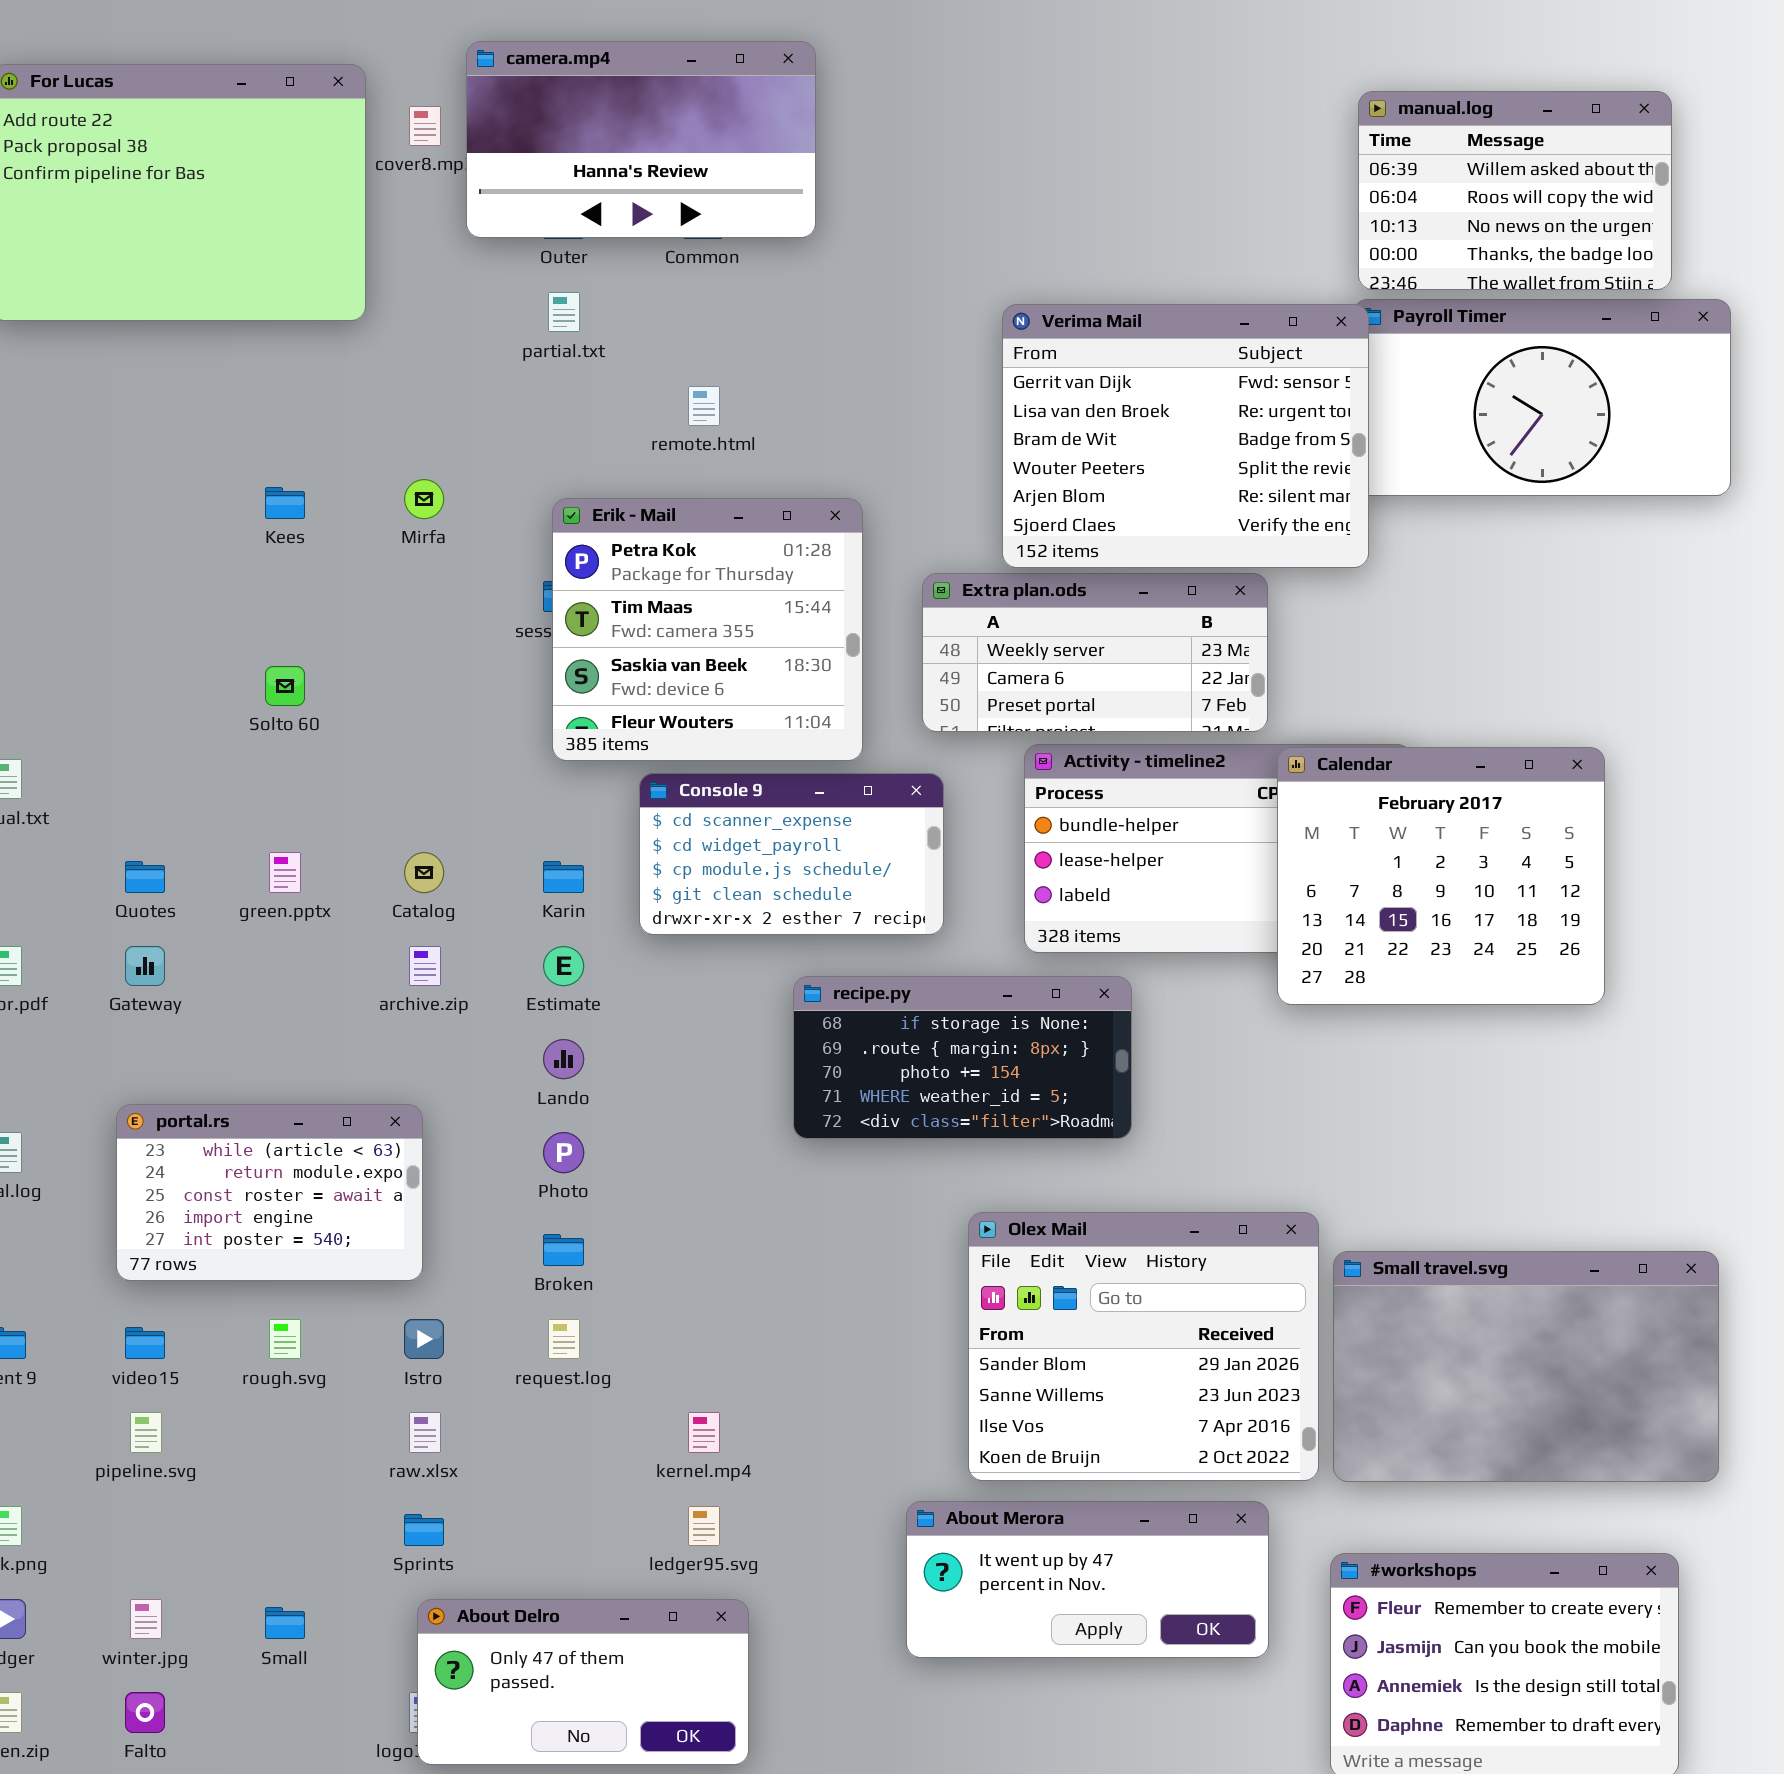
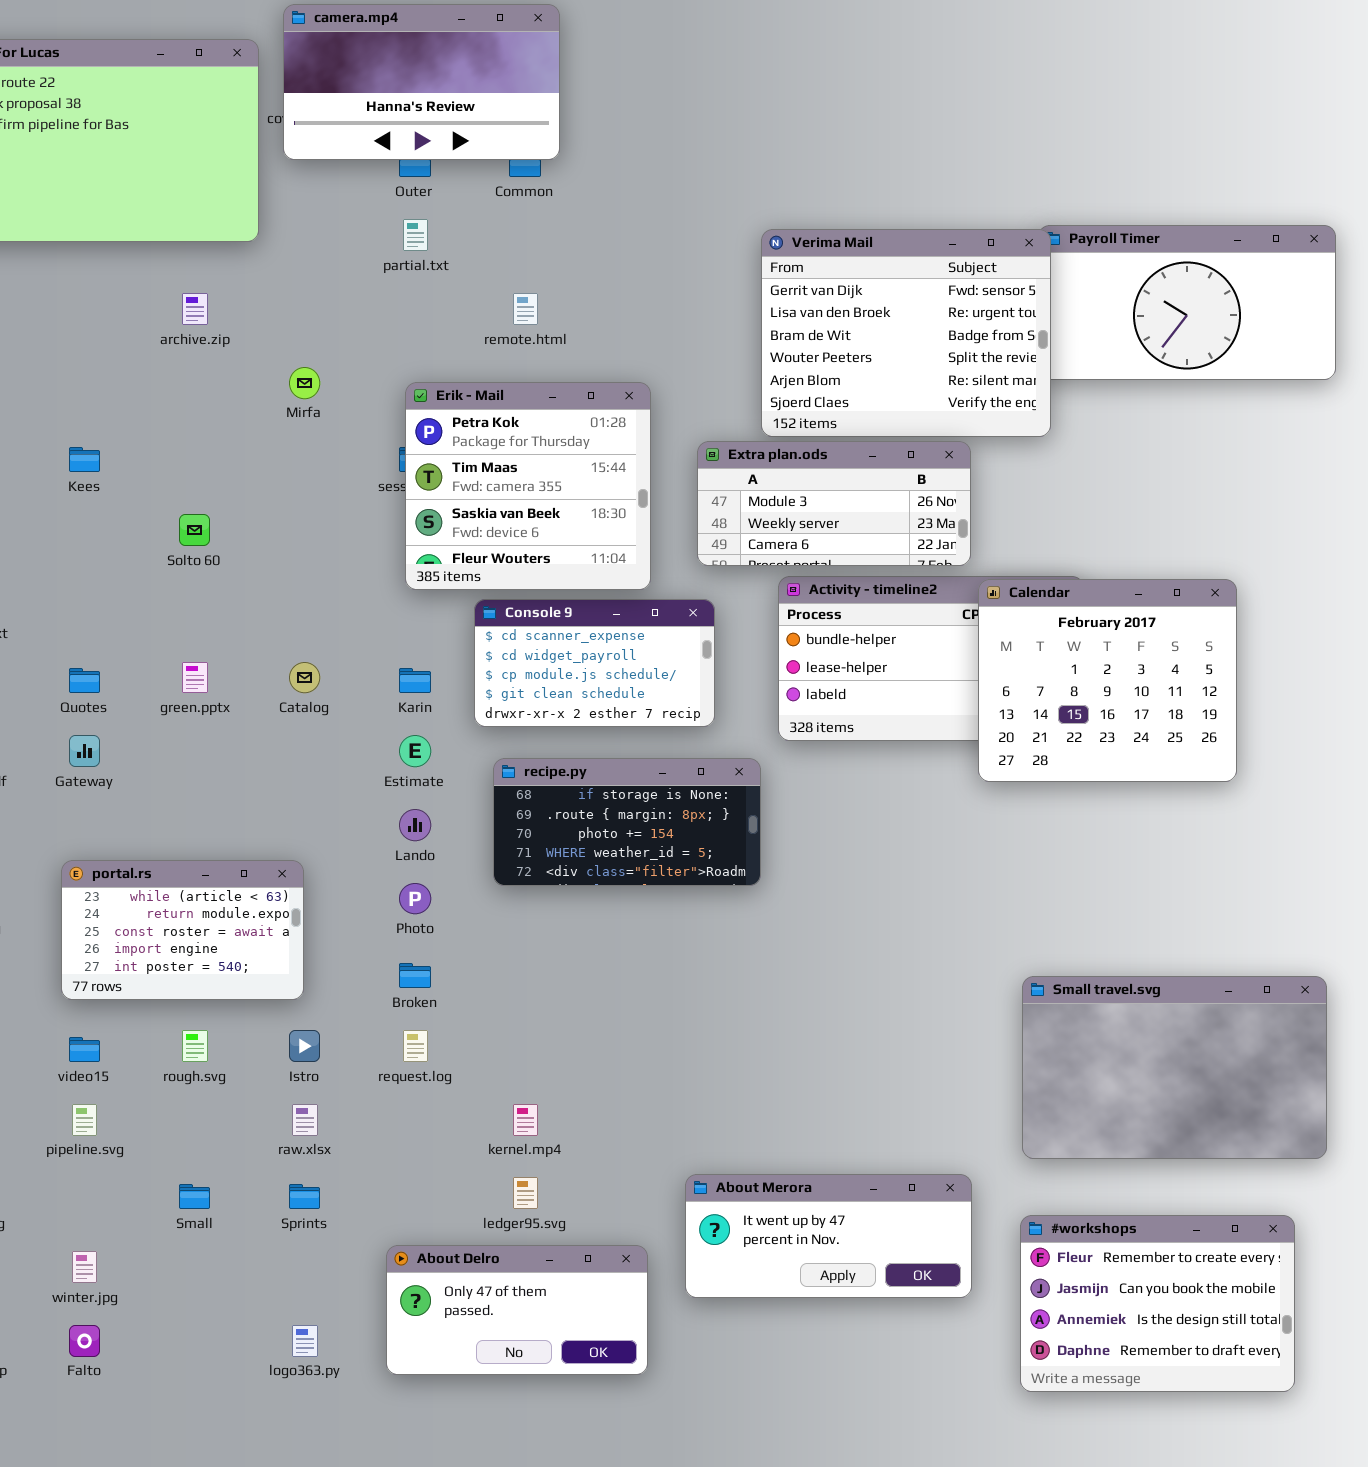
camera.mp4: [466,41,816,238] -> [283,4,560,160], moved
manual.log: [1358,91,1672,290] -> none, closed
Kees: [265,487,305,519] -> [69,447,100,472], moved
Extra plan.ods: [922,573,1268,732] -> [697,441,971,566], scrolled up 1 row
archive.zip: [409,946,441,986] -> [182,293,208,325], moved
recipe.py: [793,976,1132,1139] -> [493,758,761,886], moved
Olex Mail: [968,1212,1319,1481] -> none, closed
About Delro: [417,1599,749,1765] -> [386,1245,648,1375], moved
Small: [265,1607,305,1639] -> [179,1184,210,1209], moved

